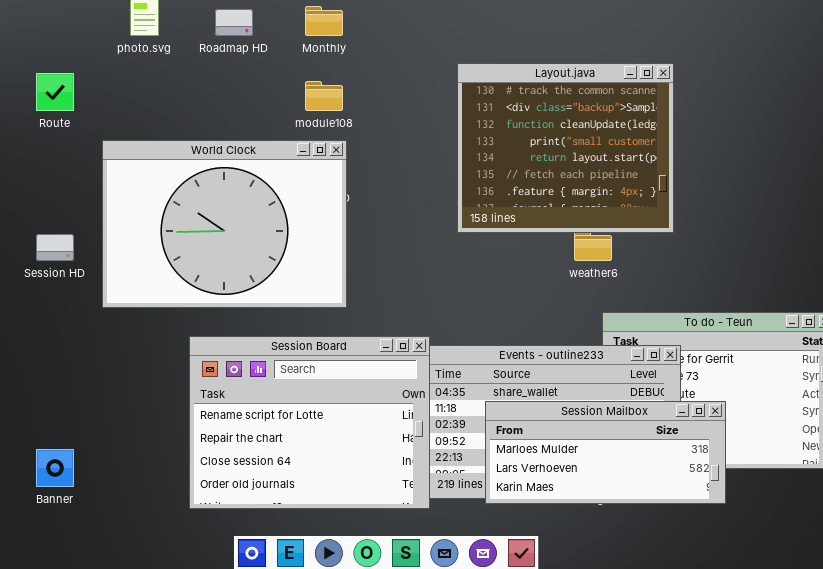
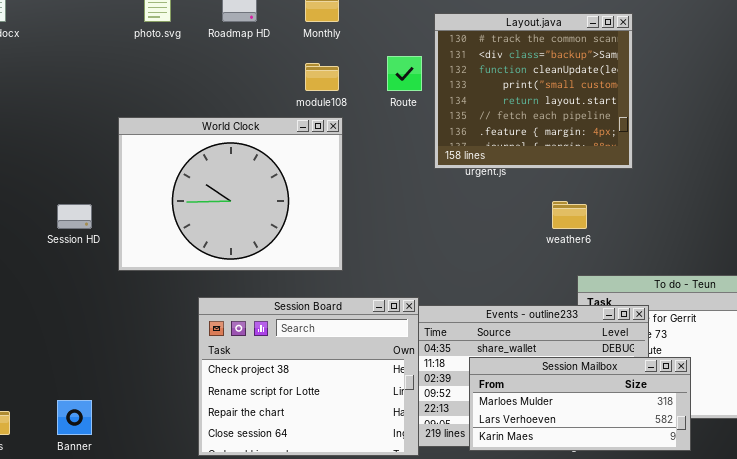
Layout.java: [457,63,674,233] -> [434,13,633,169], moved
Route: [36,73,74,111] -> [387,56,422,91], moved
Session Board: [189,336,430,509] -> [198,297,419,456], scrolled up 1 row

